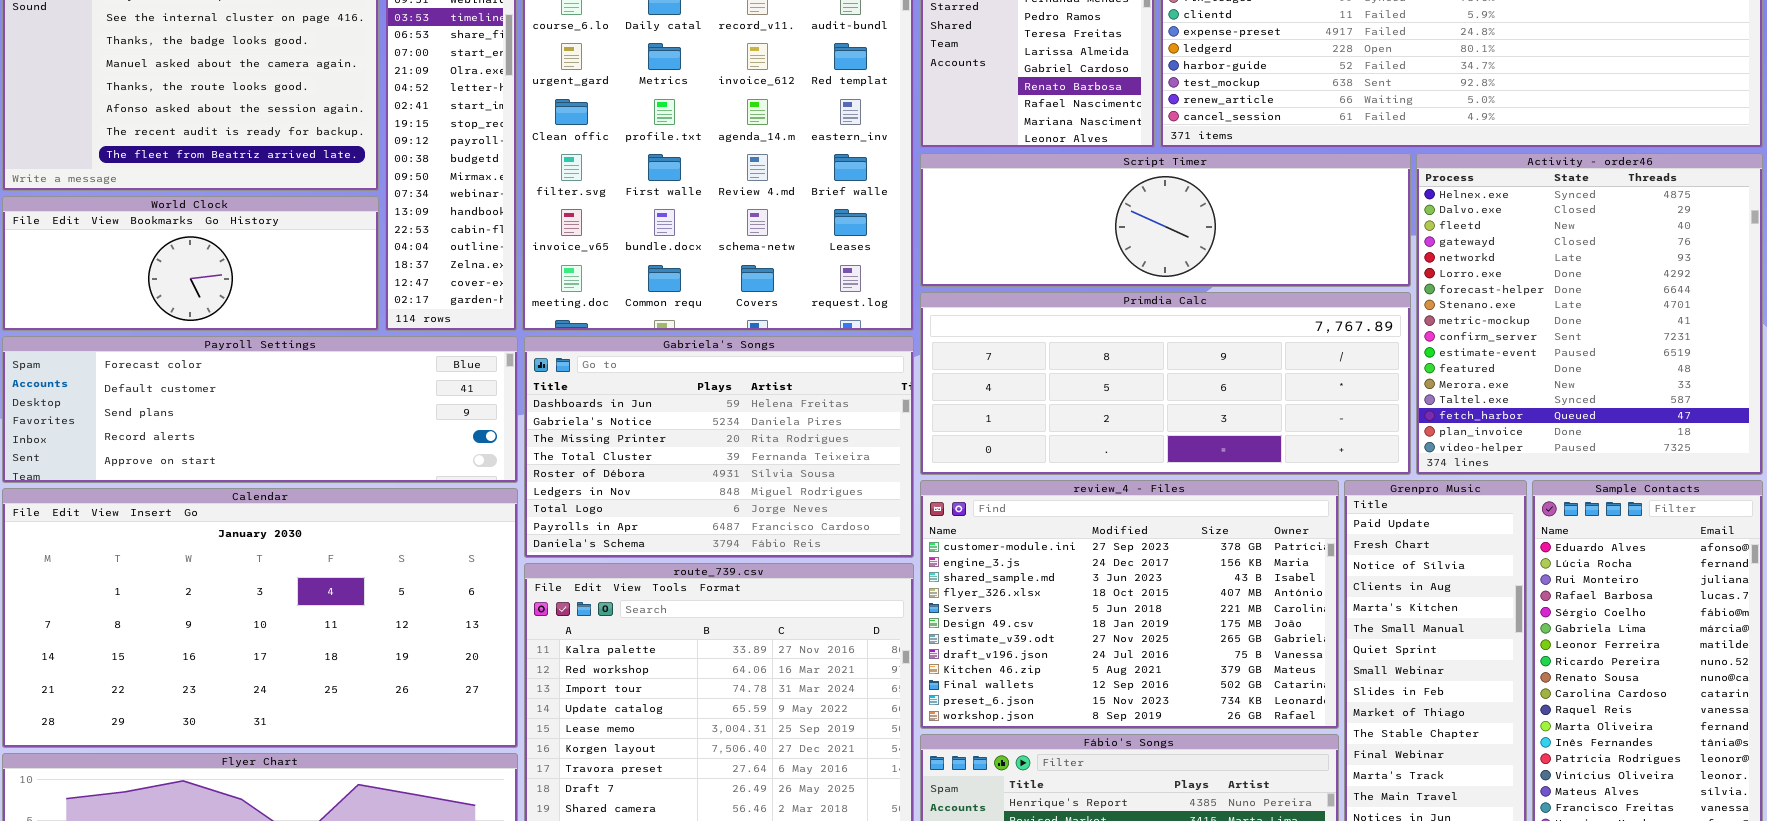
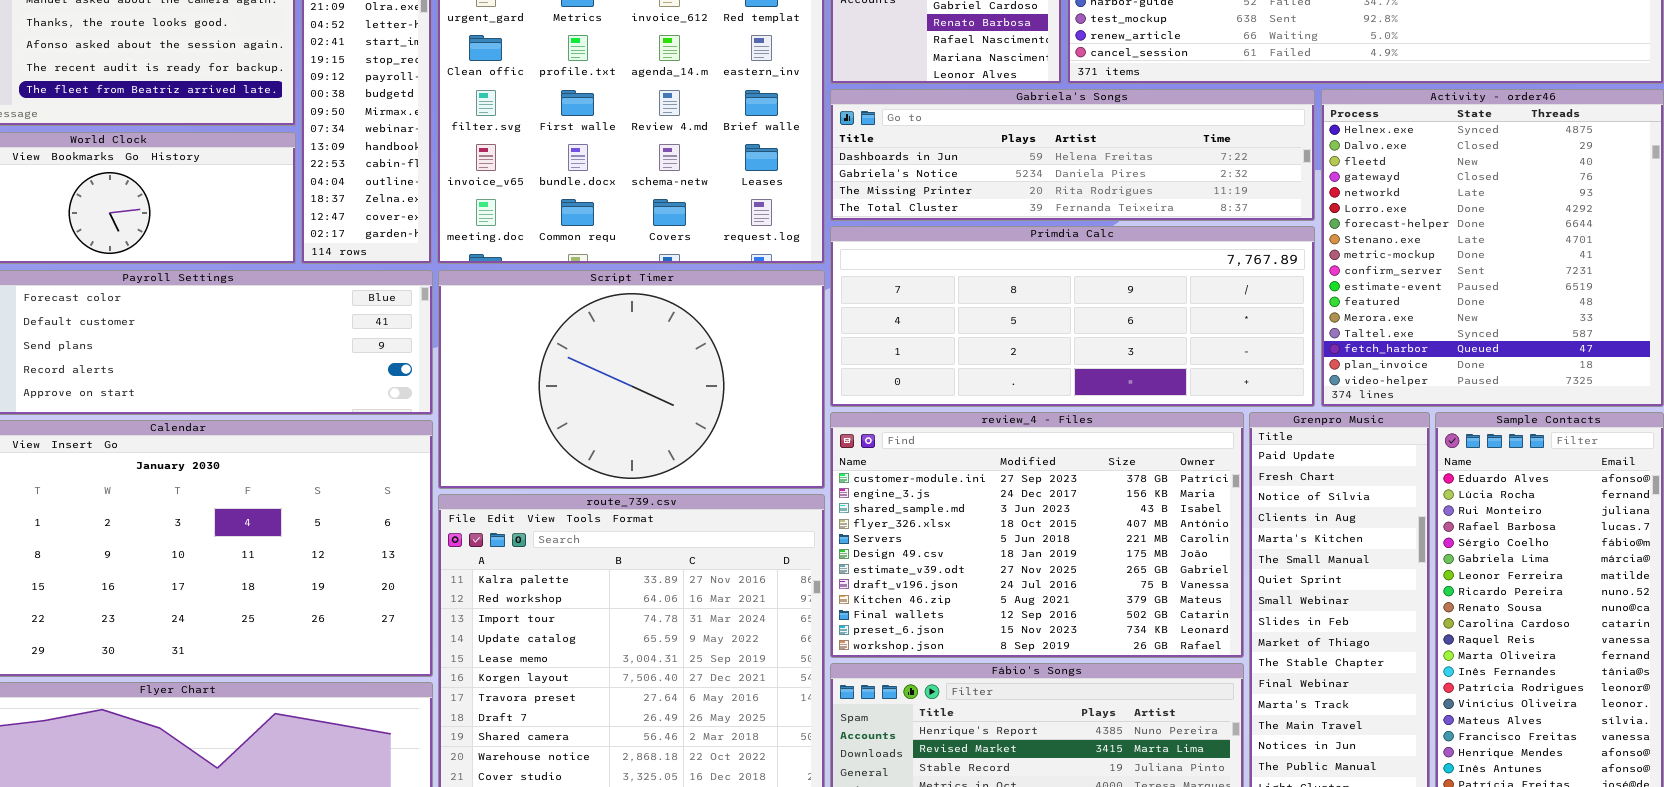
Script Timer: [920,153,1411,287] -> [438,270,825,489], moved, resized
Gabriela's Songs: [524,336,914,558] -> [830,89,1315,221], moved, resized

